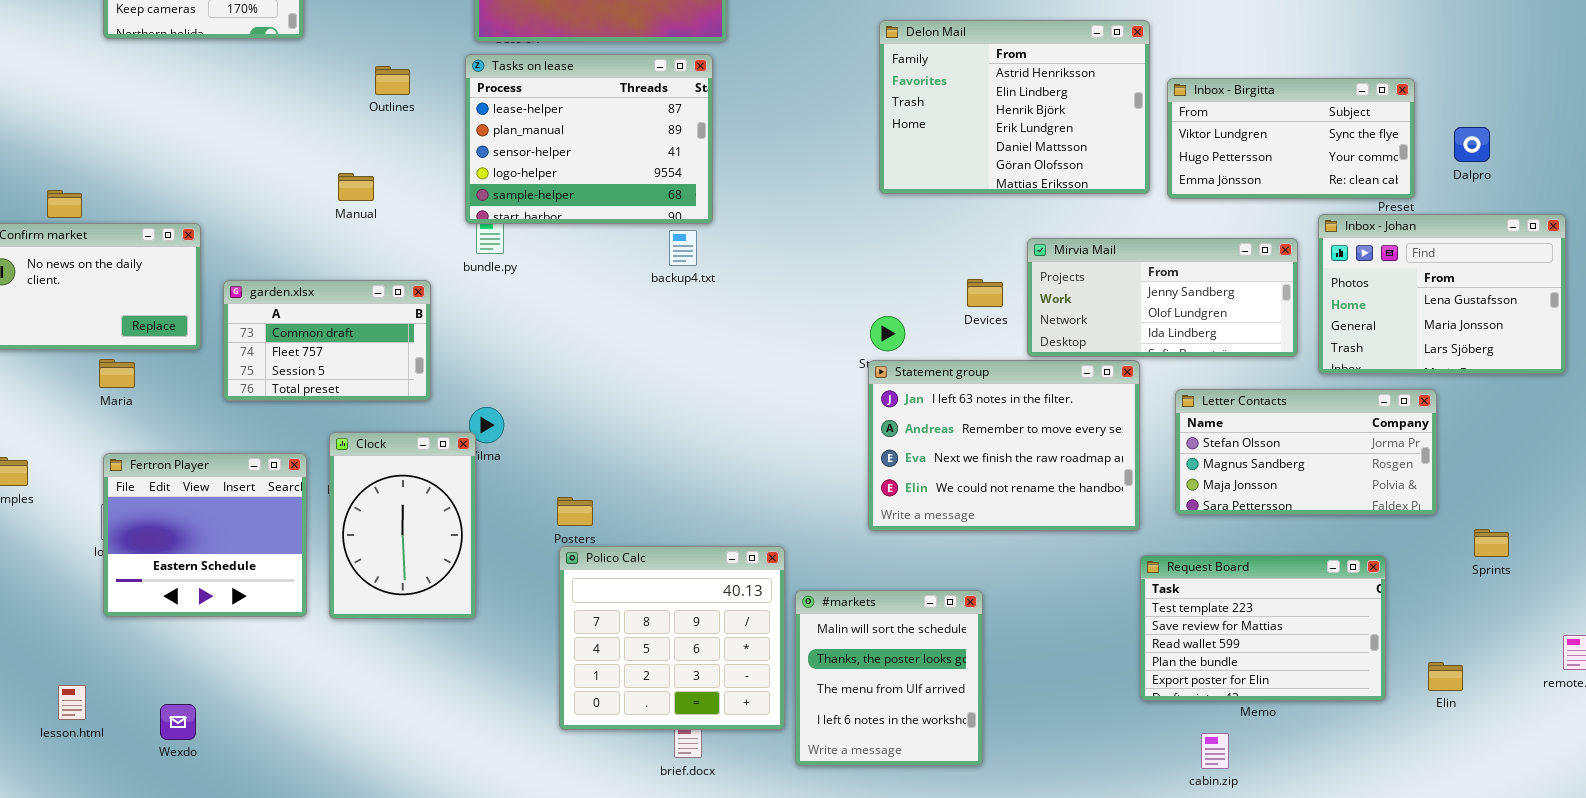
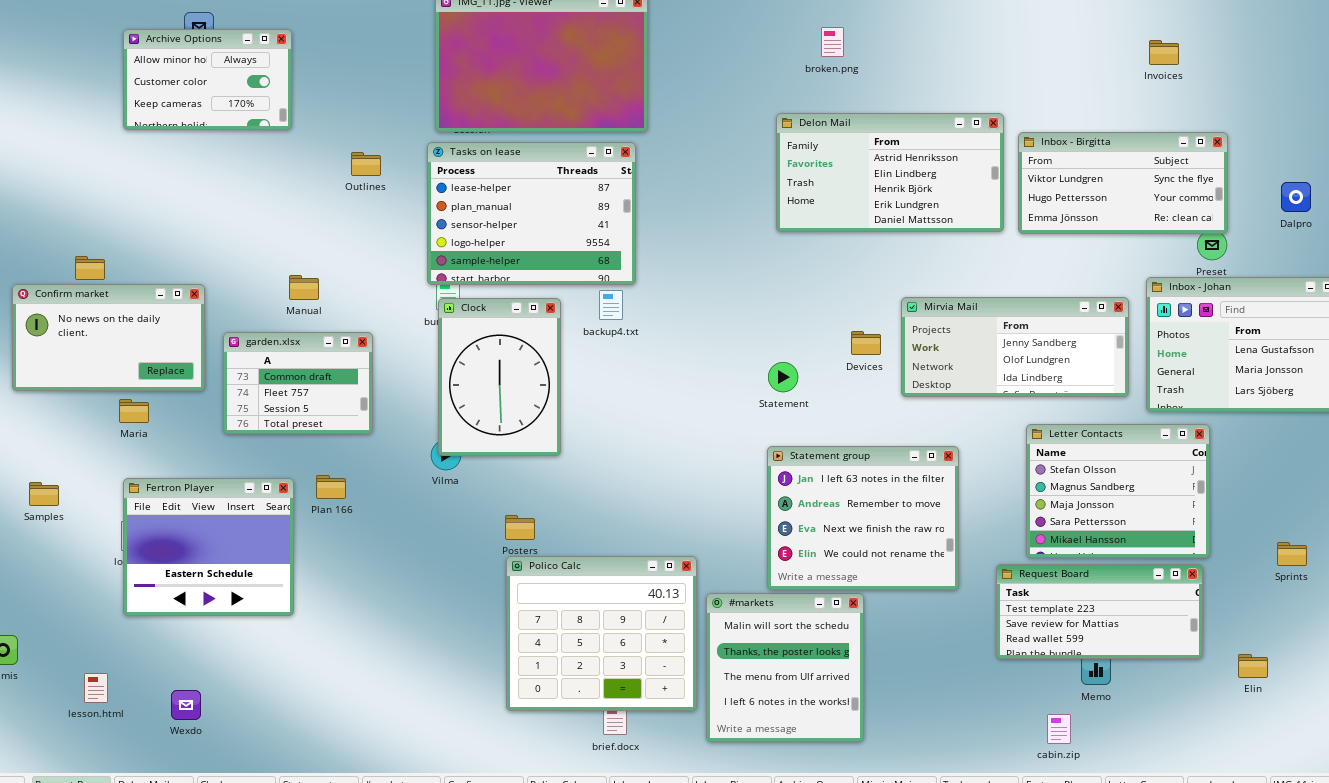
Delon Mail: [879,20,1150,194] -> [776,113,1004,232], resized
Inbox - Birgitta: [1167,78,1415,199] -> [1018,132,1228,234], moved
Dalpro: [1454,127,1490,162] -> [1281,182,1311,212], moved
Manual: [338,173,374,201] -> [289,275,319,300], moved
garden.xlsx: [223,280,431,401] -> [223,332,373,434], resized
Statement group: [868,360,1140,531] -> [767,446,959,590], moved, resized
Letter Contacts: [1175,389,1437,515] -> [1026,424,1210,558], resized
Clock: [329,432,476,619] -> [438,298,561,456], moved
Request Board: [1140,555,1386,701] -> [996,564,1203,659], resized

